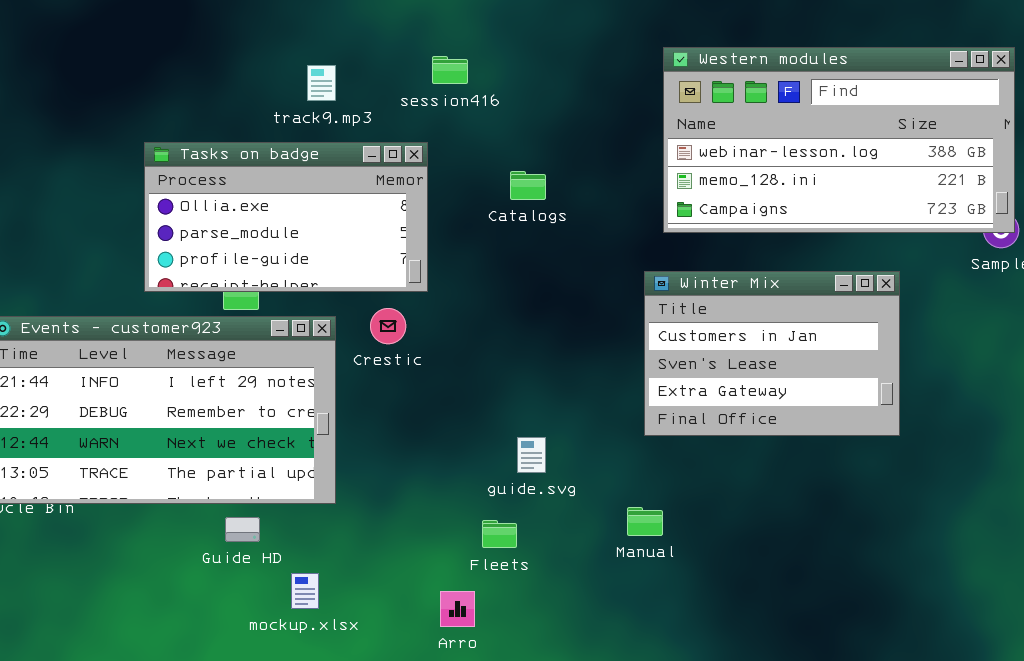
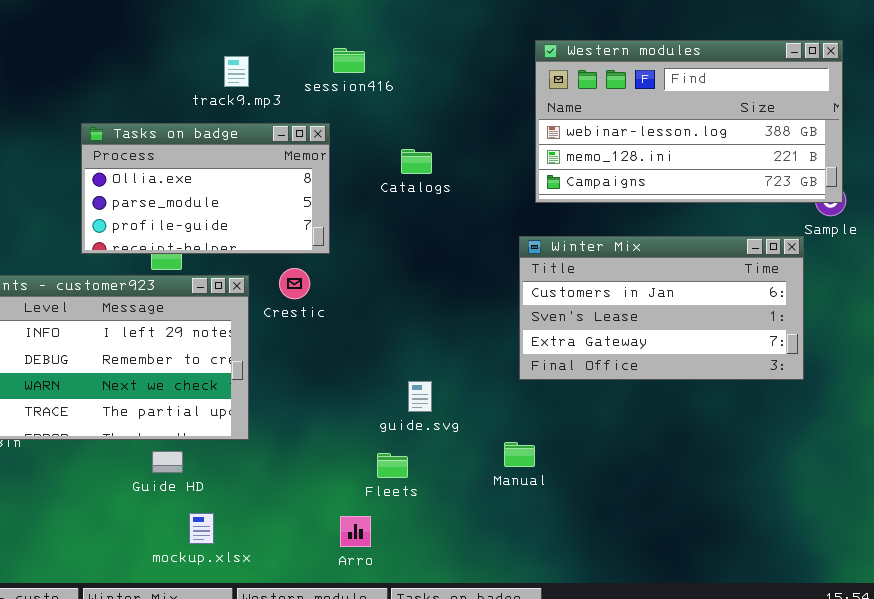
Winter Mix: [644,271,900,436] -> [519,236,804,380], resized
mockup.xlsx: [291,573,319,609] -> [189,513,214,544], moved

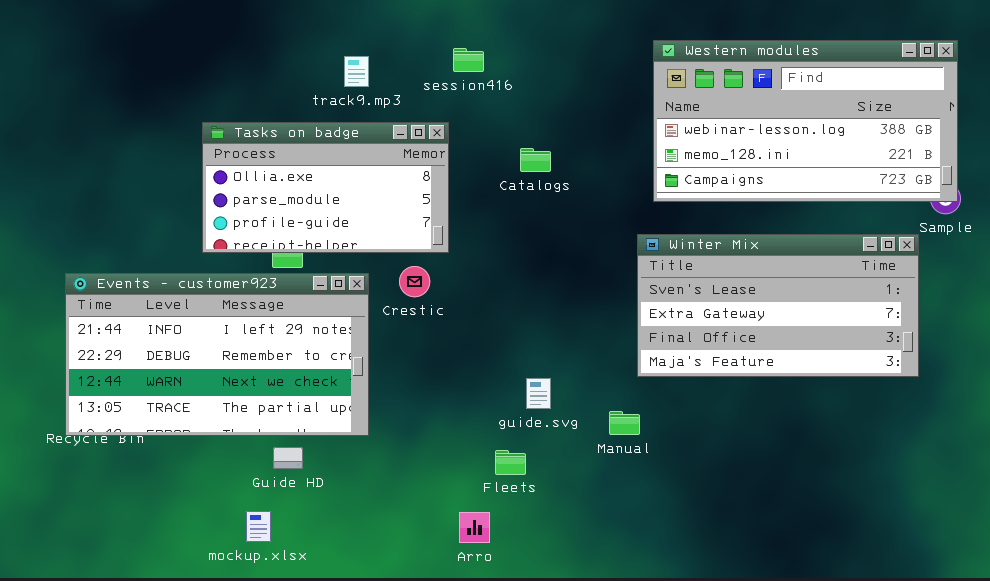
Winter Mix: [519,236,804,380] -> [637,234,919,377], scrolled down 1 row
Manual: [504,442,535,467] -> [609,411,640,435], moved
mockup.xlsx: [189,513,214,544] -> [246,511,271,542], moved

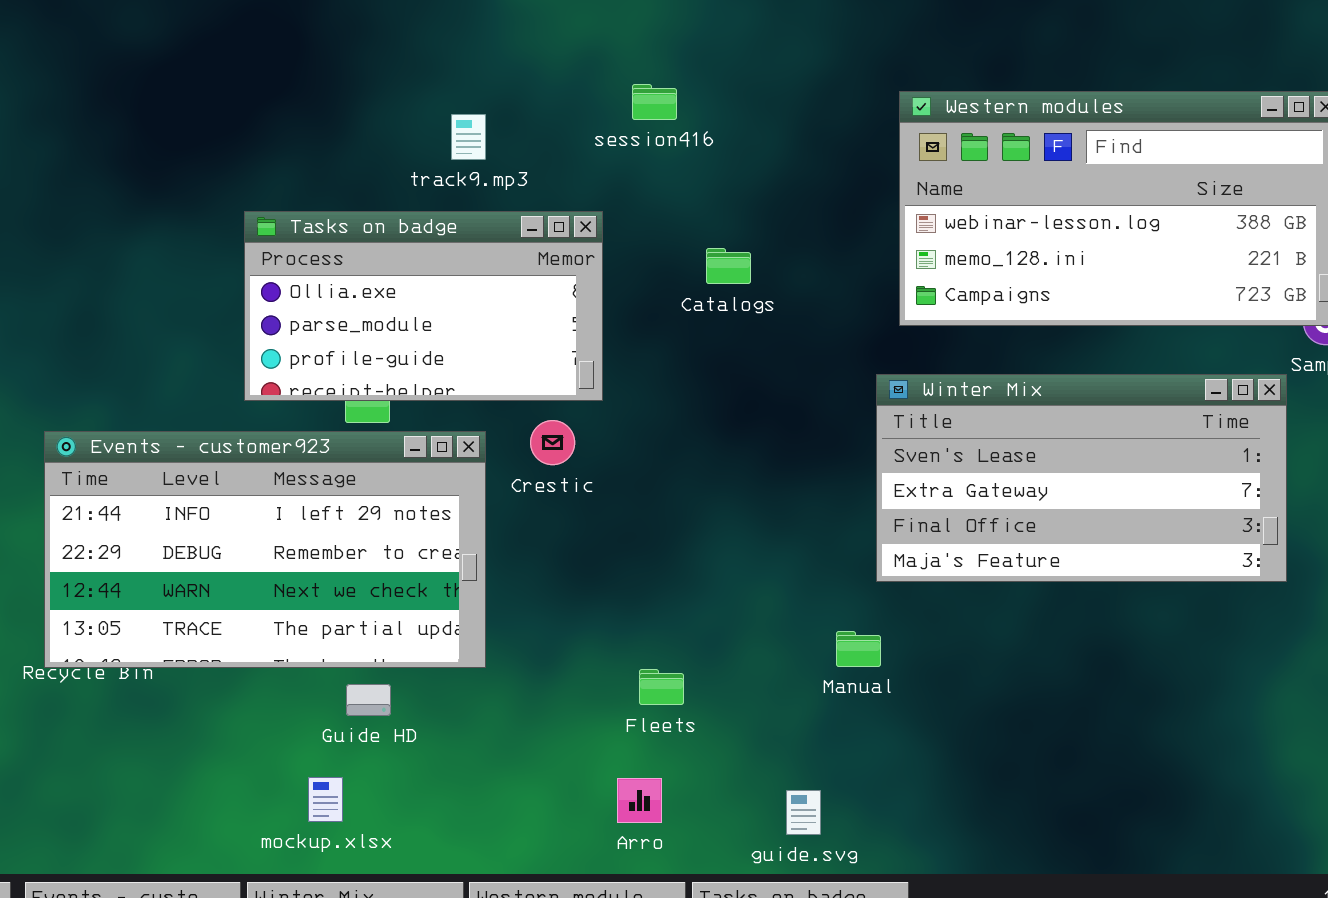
session416: [453,48,484,72] -> [632,84,677,120], moved
guide.svg: [526,378,551,409] -> [786,790,821,835], moved
Fleets: [495,450,526,475] -> [639,669,684,705], moved

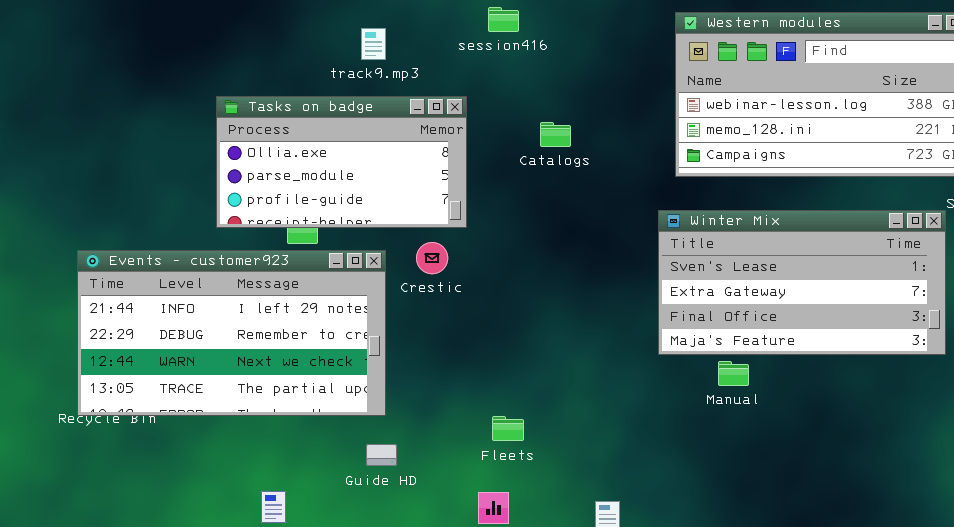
Manual: [836,631,881,667] -> [718,361,749,386], moved
Guide HD: [346,684,391,716] -> [366,444,397,466], moved

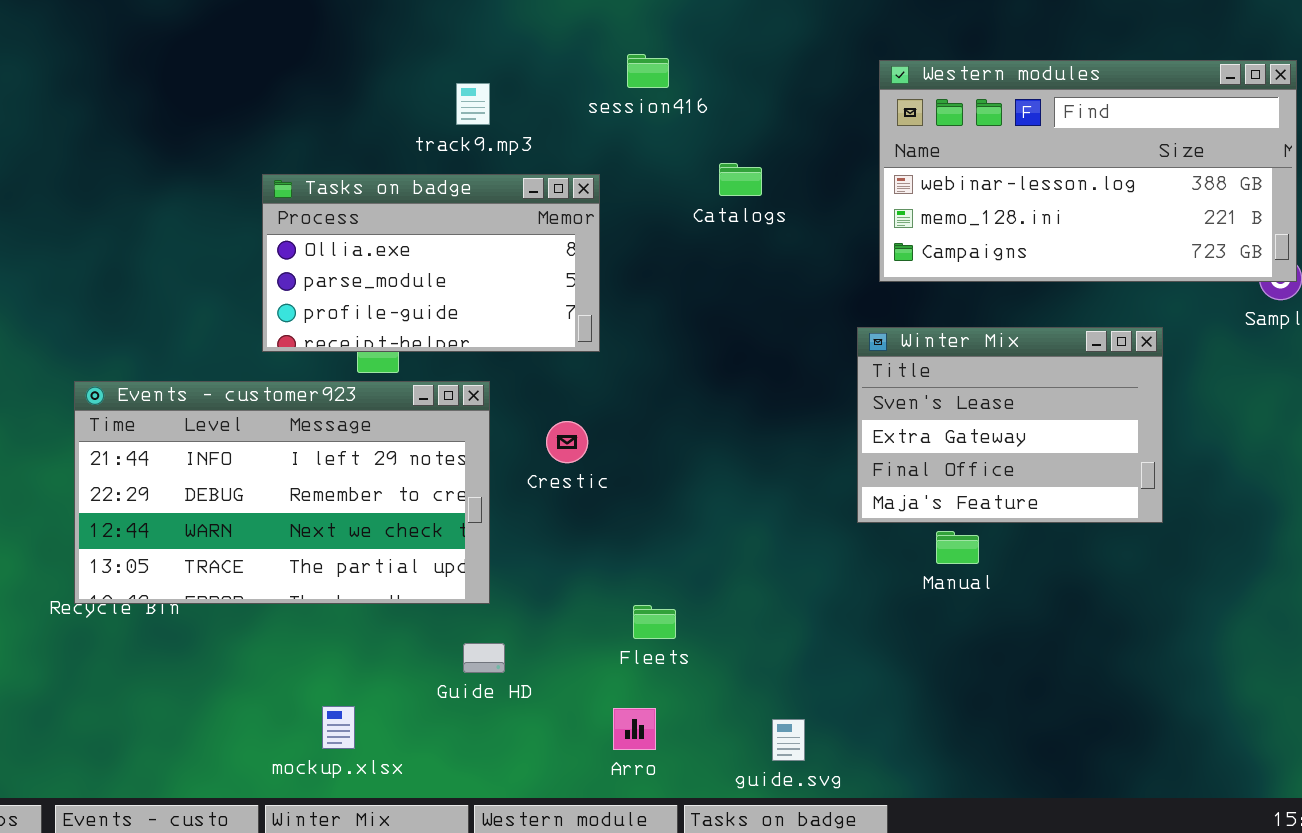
Catalogs: [540,122,571,147] -> [719,163,762,196], moved
Winter Mix: [658,210,946,355] -> [857,327,1163,523], resized
Crestic: [416,242,448,274] -> [546,421,588,463], moved

